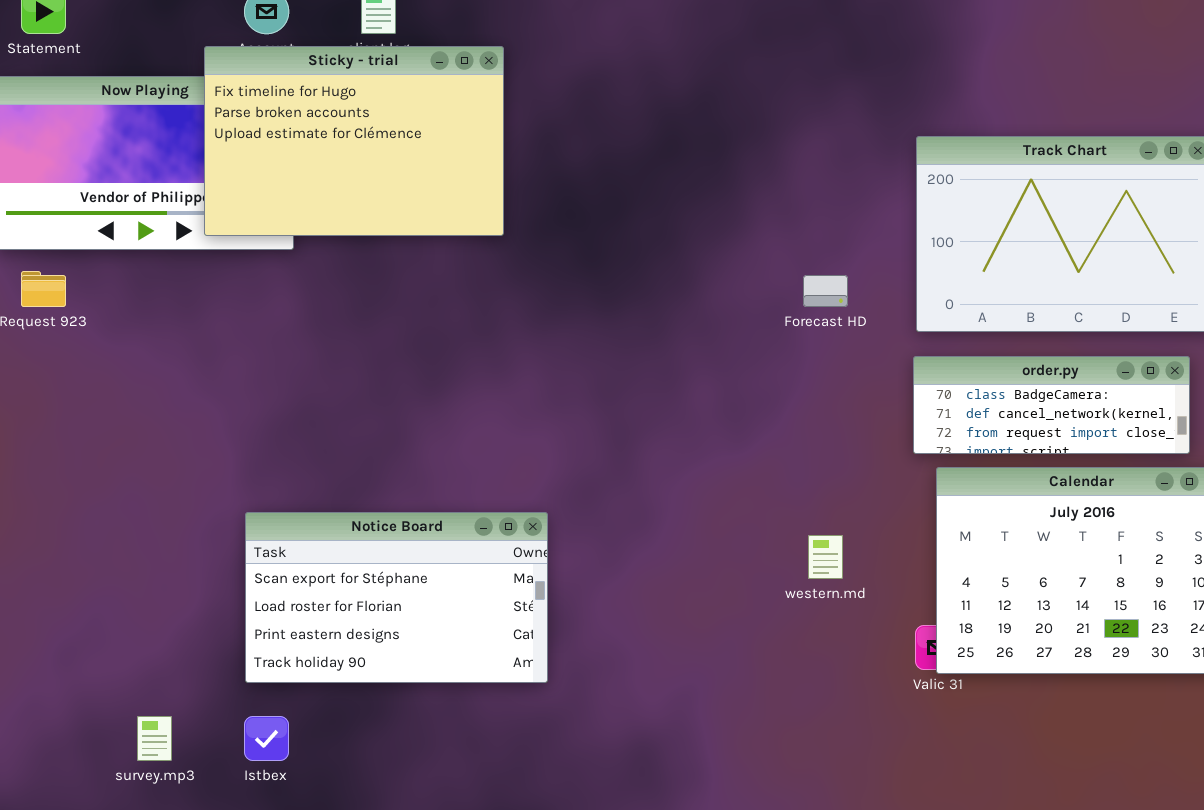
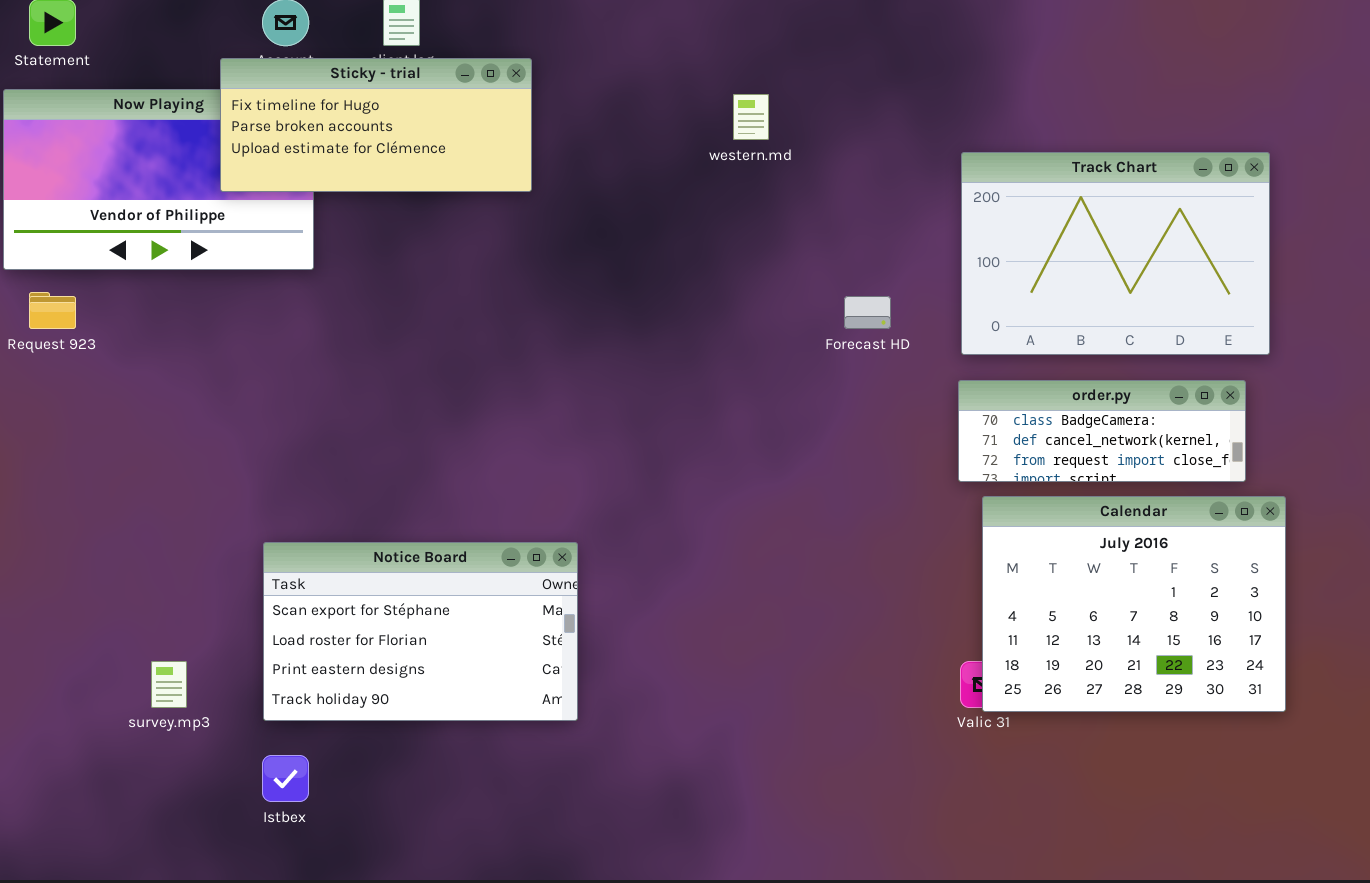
Sticky - trial: [204,46,504,236] -> [220,58,532,192], resized
western.md: [808,535,843,579] -> [733,94,769,140], moved
survey.mp3: [137,716,172,761] -> [151,661,187,708], moved

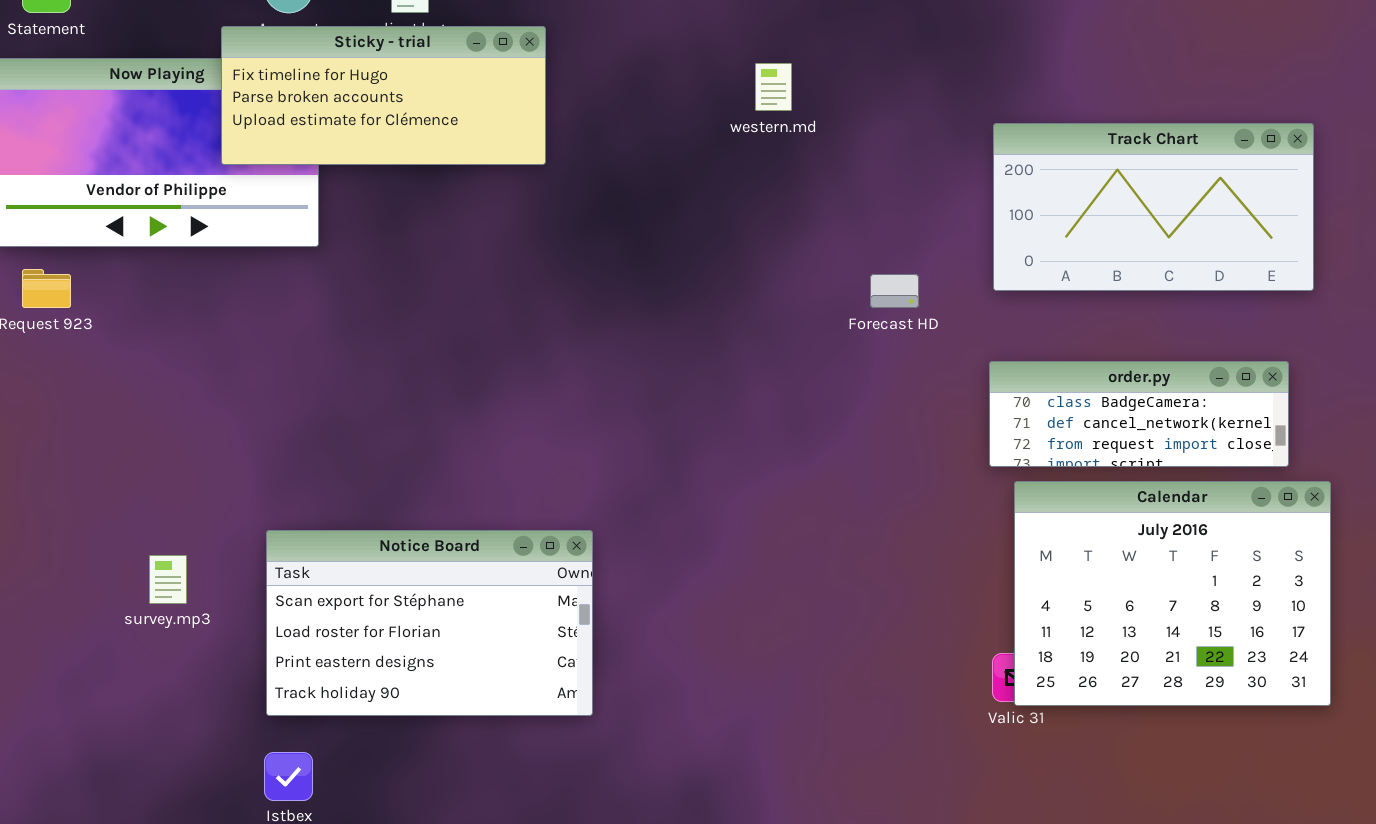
Track Chart: [961,152,1270,355] -> [993,123,1314,291], resized
survey.mp3: [151,661,187,708] -> [149,555,187,604], moved

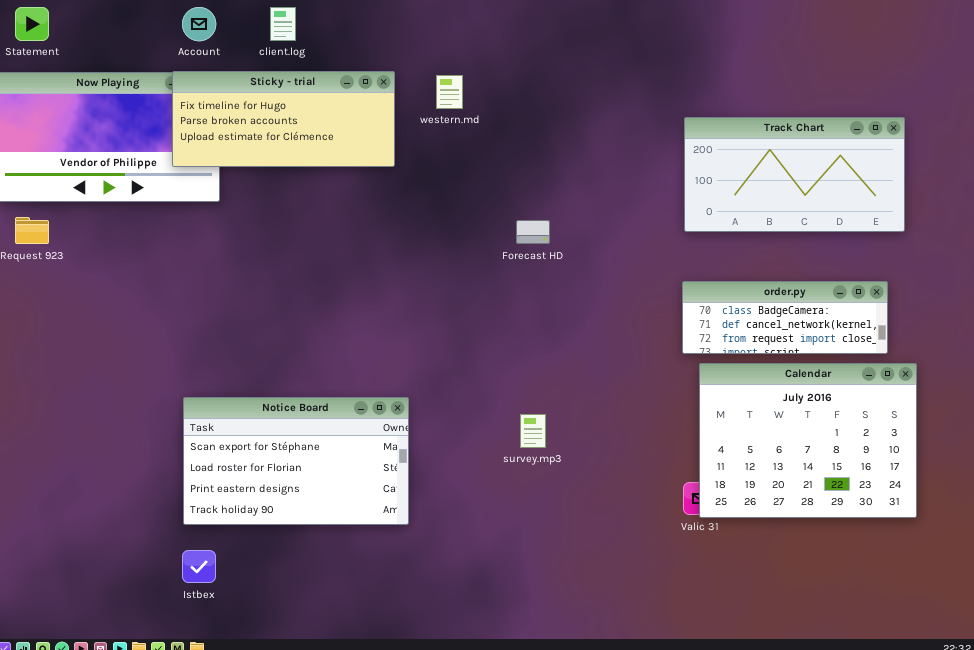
Sticky - trial: [221,26,546,165] -> [172,71,395,167], moved
western.md: [755,63,792,111] -> [436,75,463,109], moved
Forecast HD: [870,274,919,308] -> [516,220,550,244], moved
survey.mp3: [149,555,187,604] -> [520,414,546,448], moved

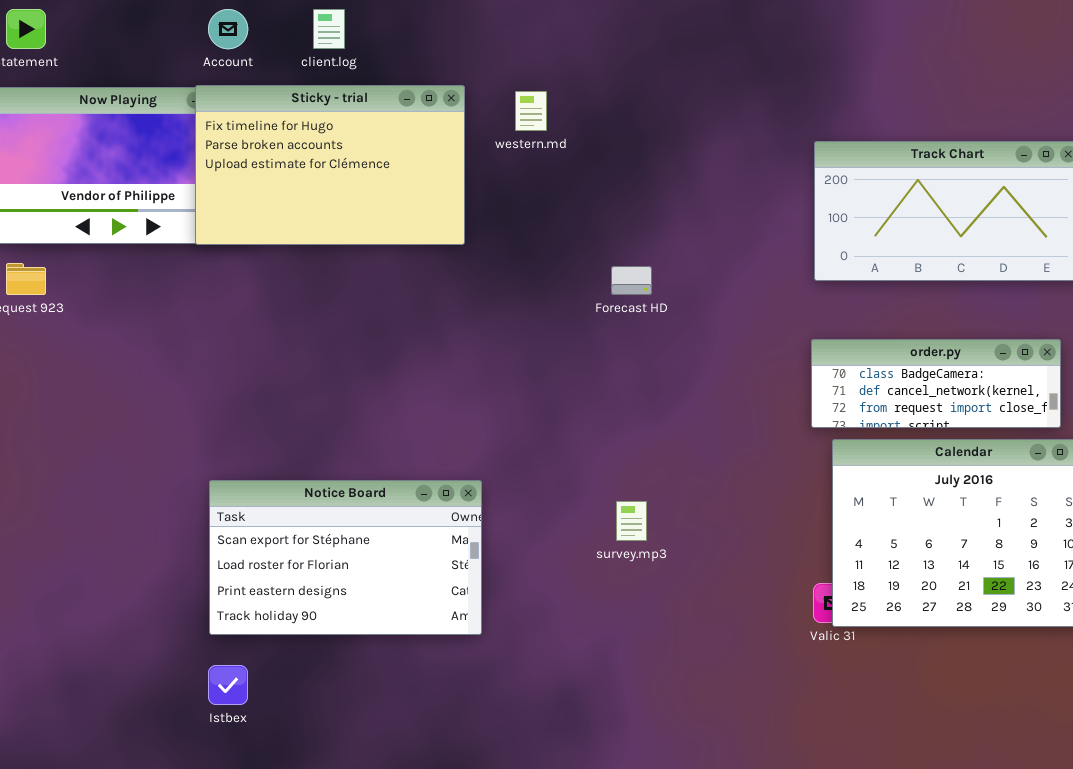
Sticky - trial: [172,71,395,167] -> [195,85,465,245], resized

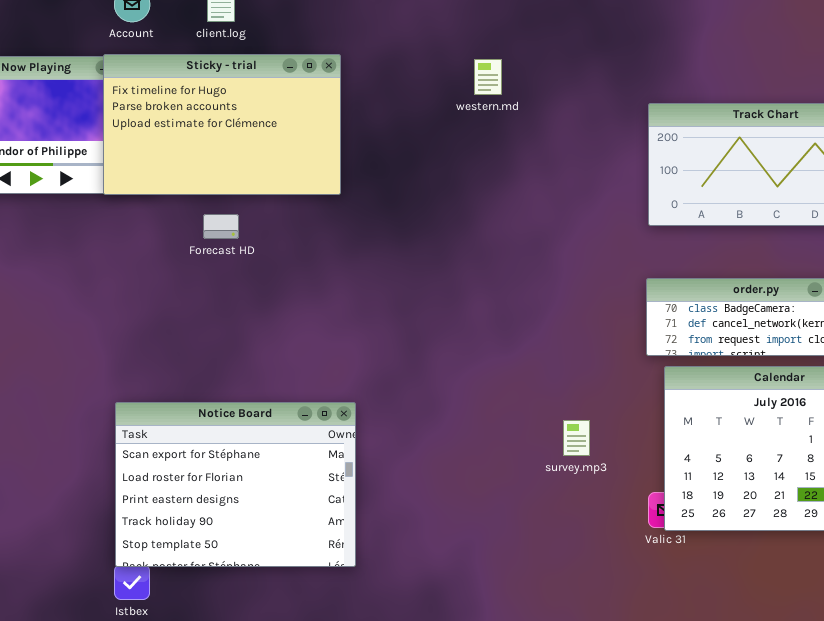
western.md: [515,91,547,131] -> [474,59,502,95], moved
Forecast HD: [611,266,652,295] -> [203,214,239,239], moved
Notice Board: [209,480,482,635] -> [115,402,356,567], resized
survey.mp3: [616,501,647,541] -> [563,420,590,456], moved

